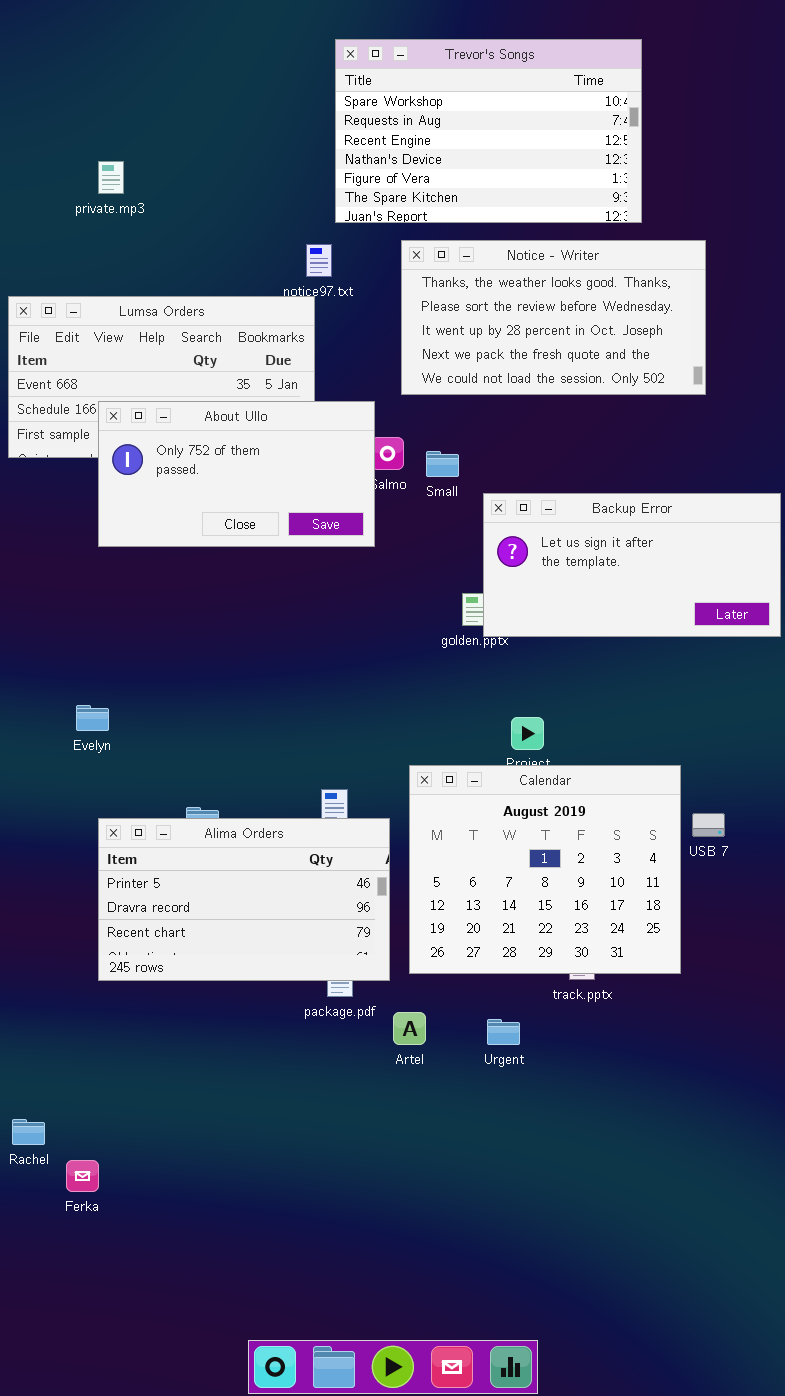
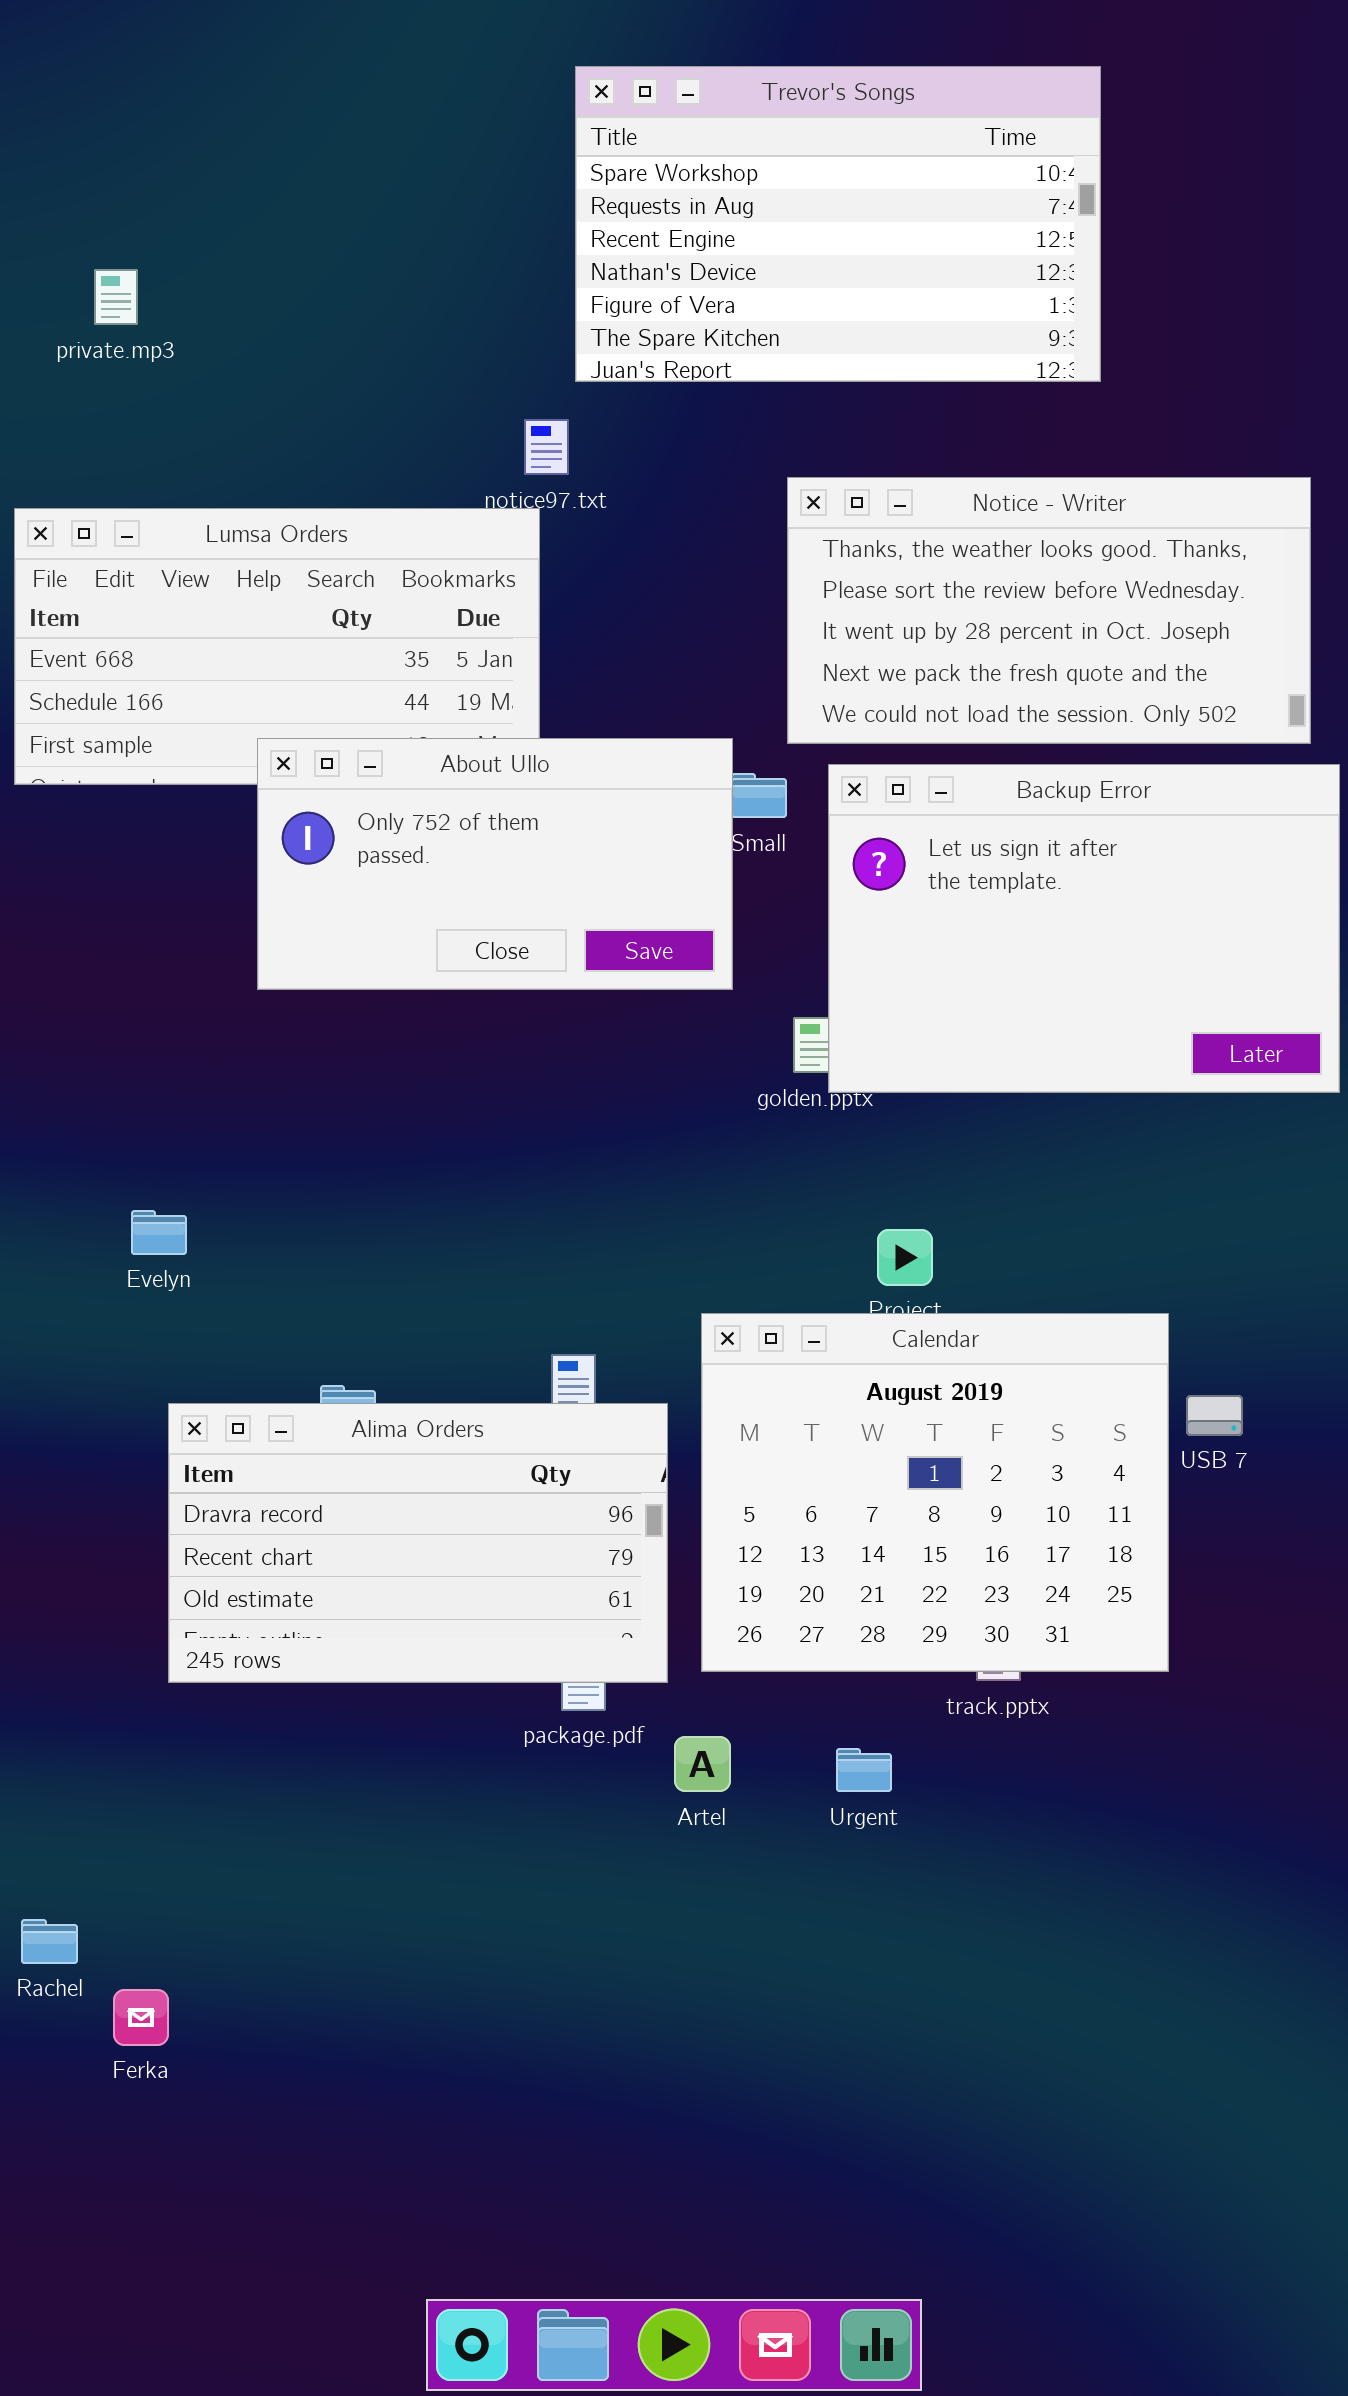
private.mp3: [98,161,124,194] -> [94,269,138,325], moved
Notice - Writer: [401,240,706,395] -> [787,477,1311,744], moved
About Ullo: [98,401,375,547] -> [257,738,733,990], moved
Backup Error: [483,493,781,637] -> [828,764,1340,1093], resized
Alima Orders: [98,818,390,981] -> [168,1403,668,1683], scrolled down 1 row

